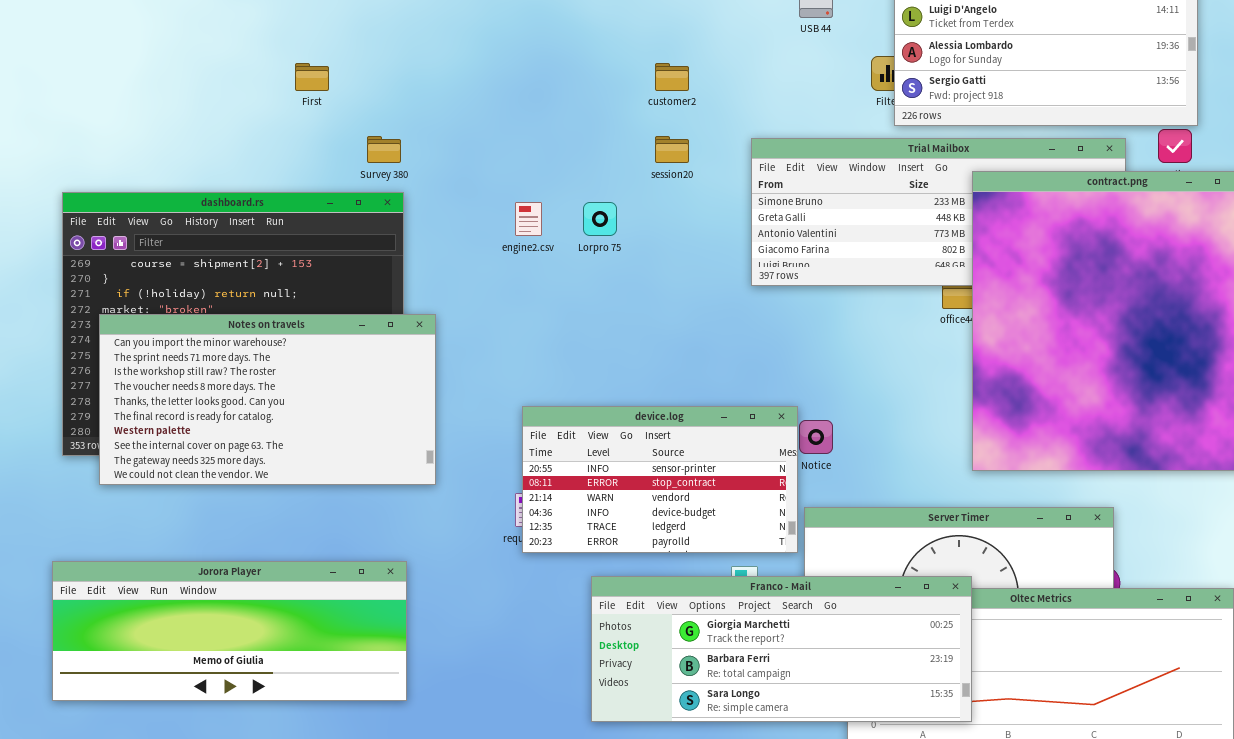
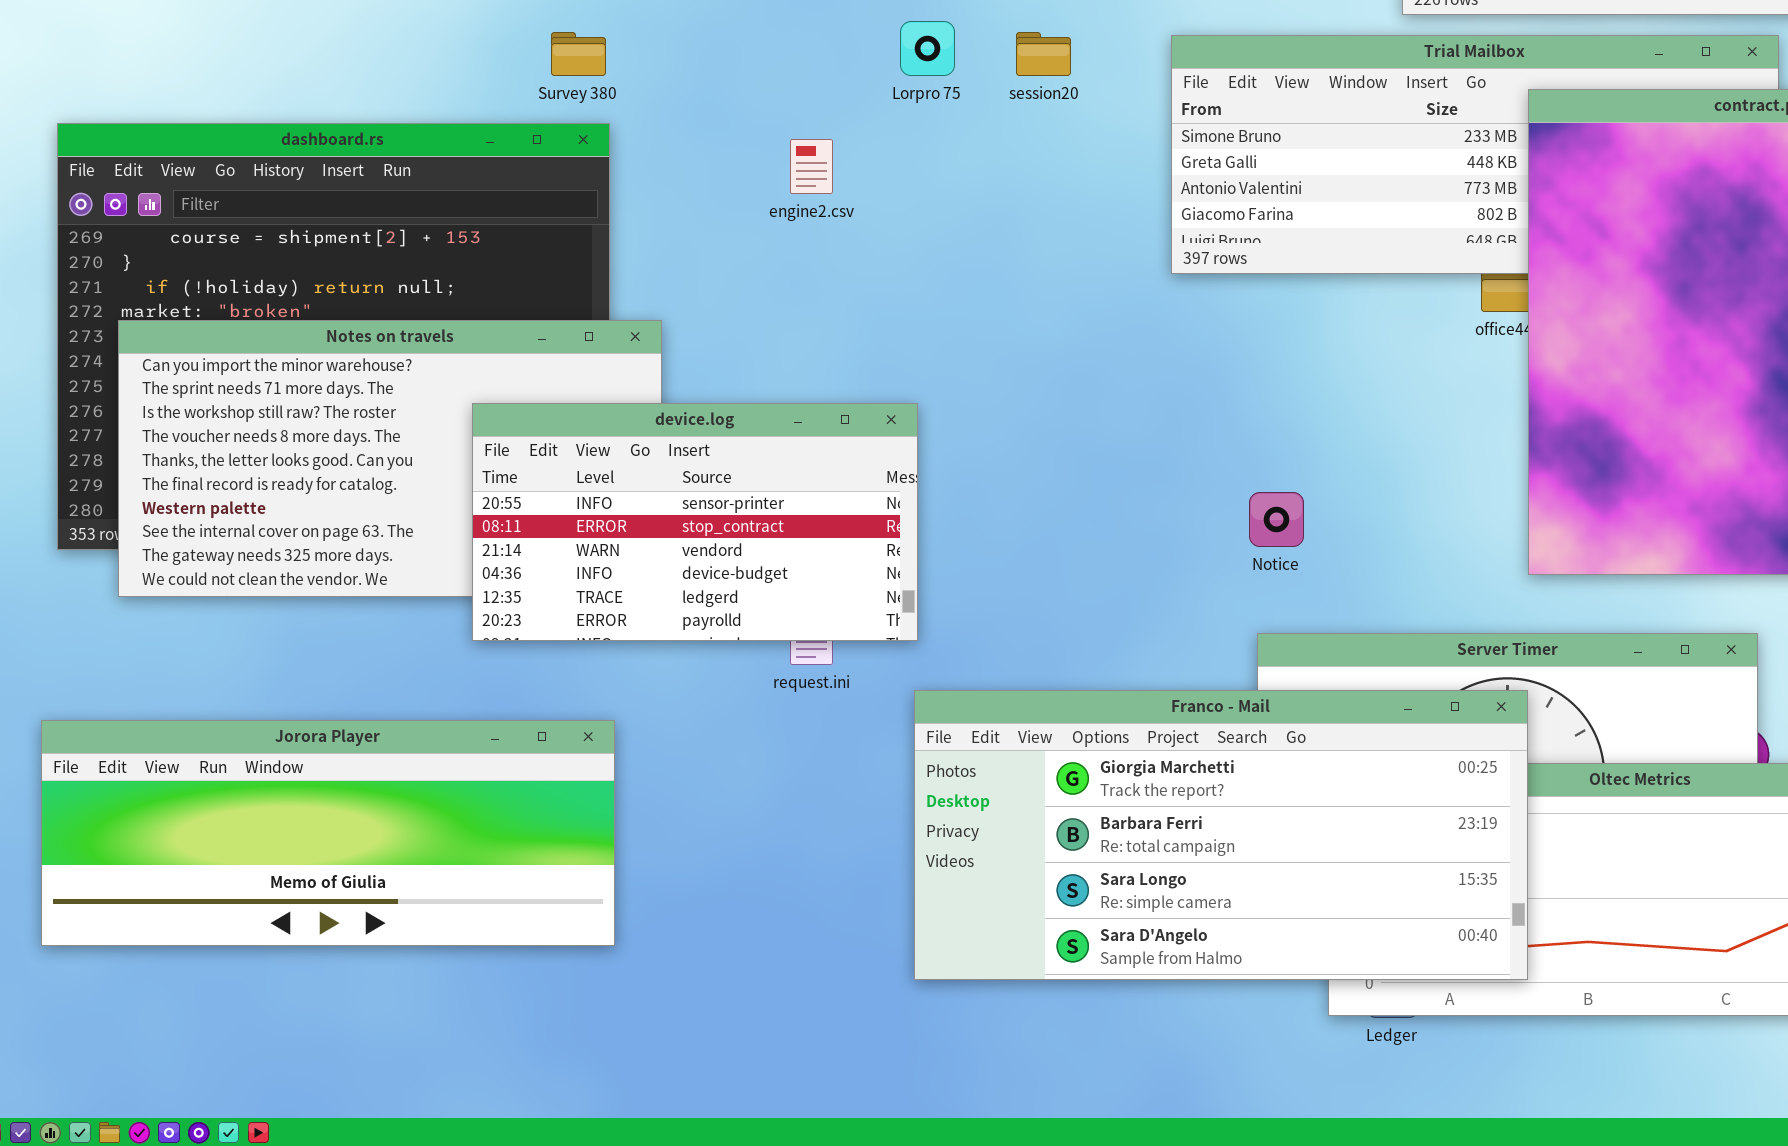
Lorpro 75: [583,202,617,236] -> [900,21,955,76], moved
device.log: [522,406,798,553] -> [472,403,918,641], moved
Franco - Mail: [591,576,972,722] -> [914,690,1528,980], resized

